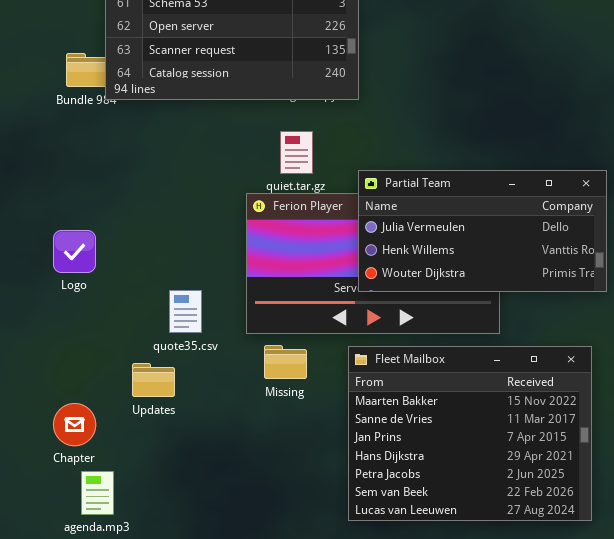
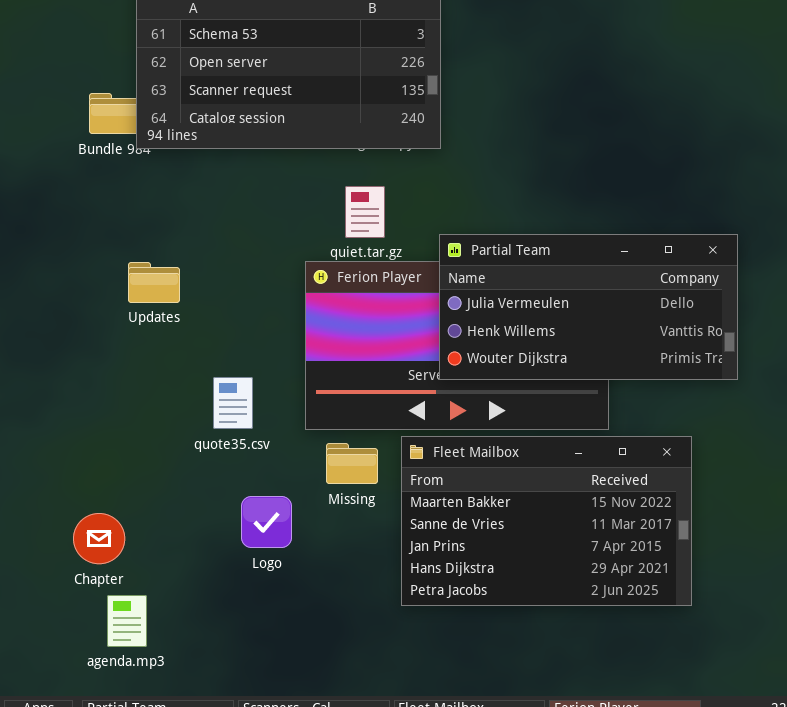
Logo: [53,230,96,273] -> [241,496,292,548], moved
Fleet Mailbox: [348,346,592,521] -> [401,436,692,606], moved, resized
Updates: [132,363,175,397] -> [128,262,180,303], moved

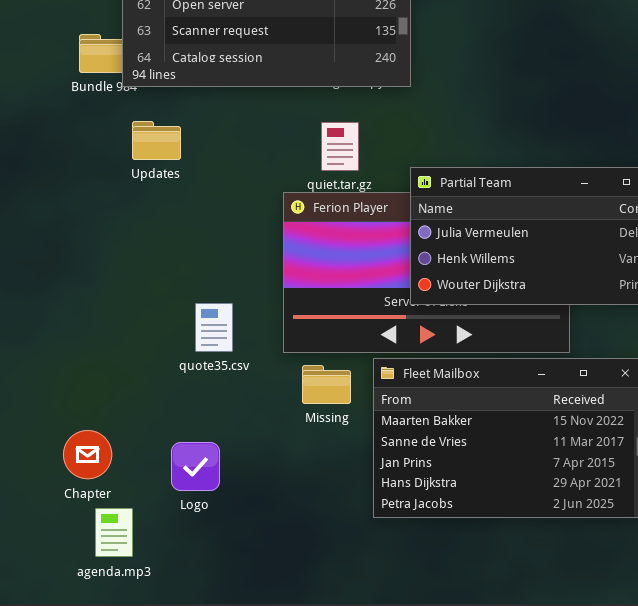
Updates: [128,262,180,303] -> [132,121,181,160], moved
Logo: [241,496,292,548] -> [171,442,220,491], moved

